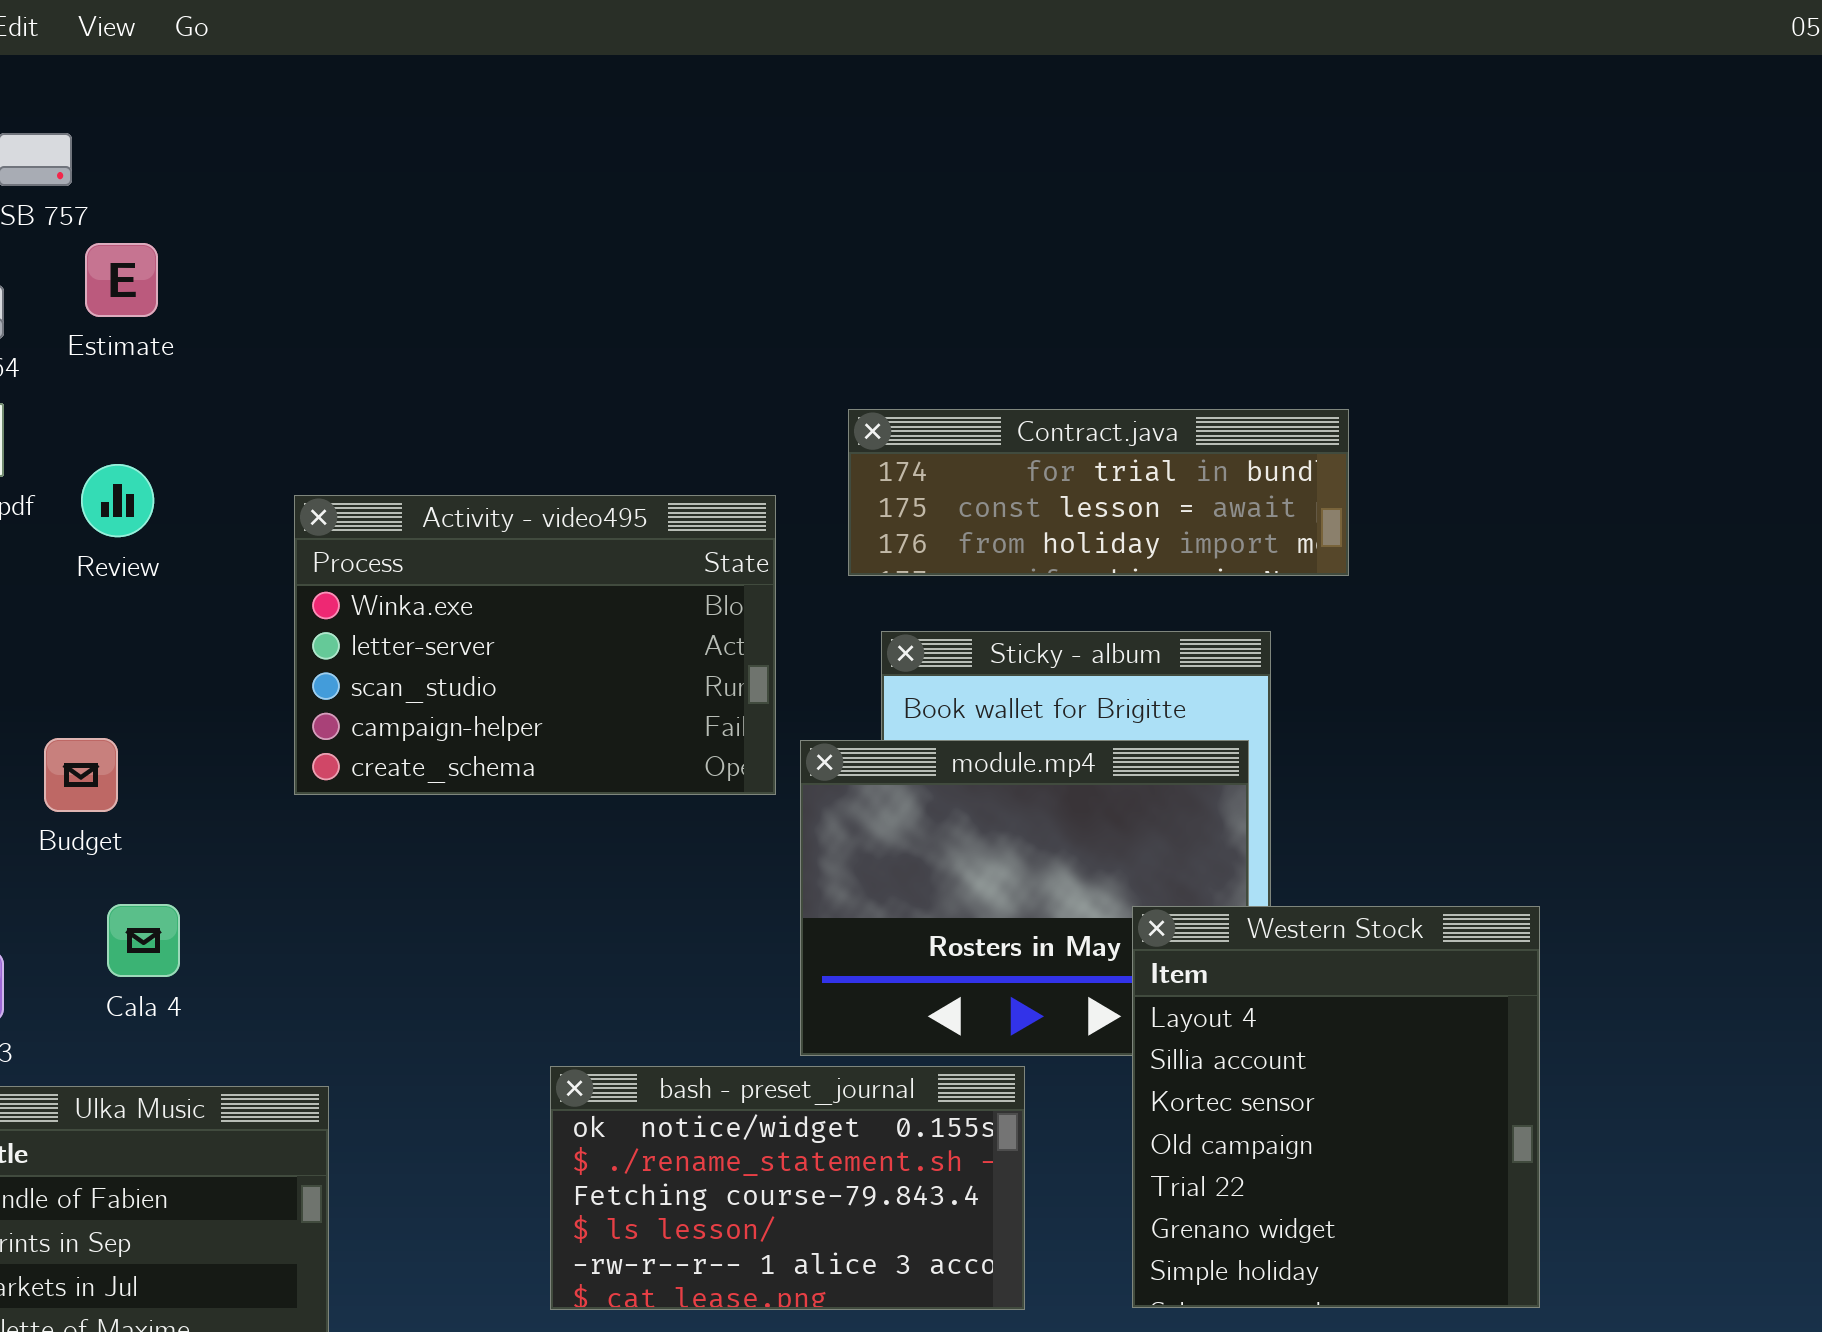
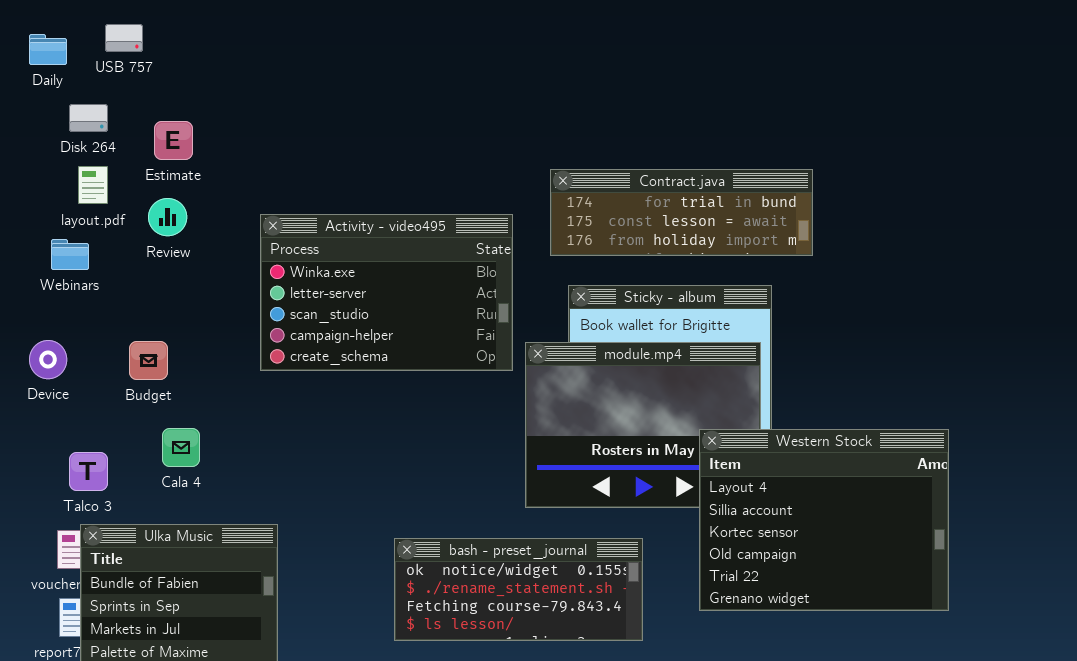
Estimate: [85,243,158,317] -> [154,121,193,160], moved
Western Stock: [1132,906,1540,1308] -> [699,429,949,611], resized
bash - preset_journal: [550,1066,1025,1310] -> [394,538,643,641], resized

